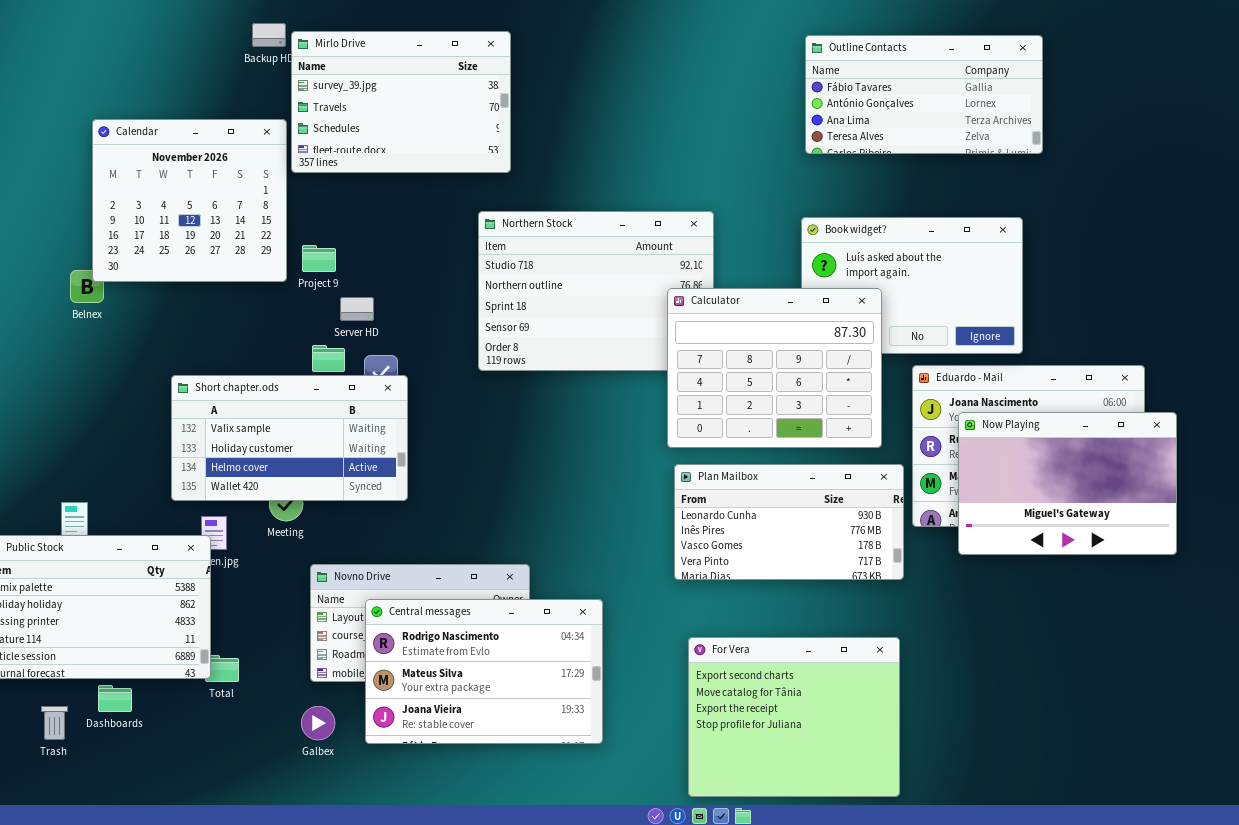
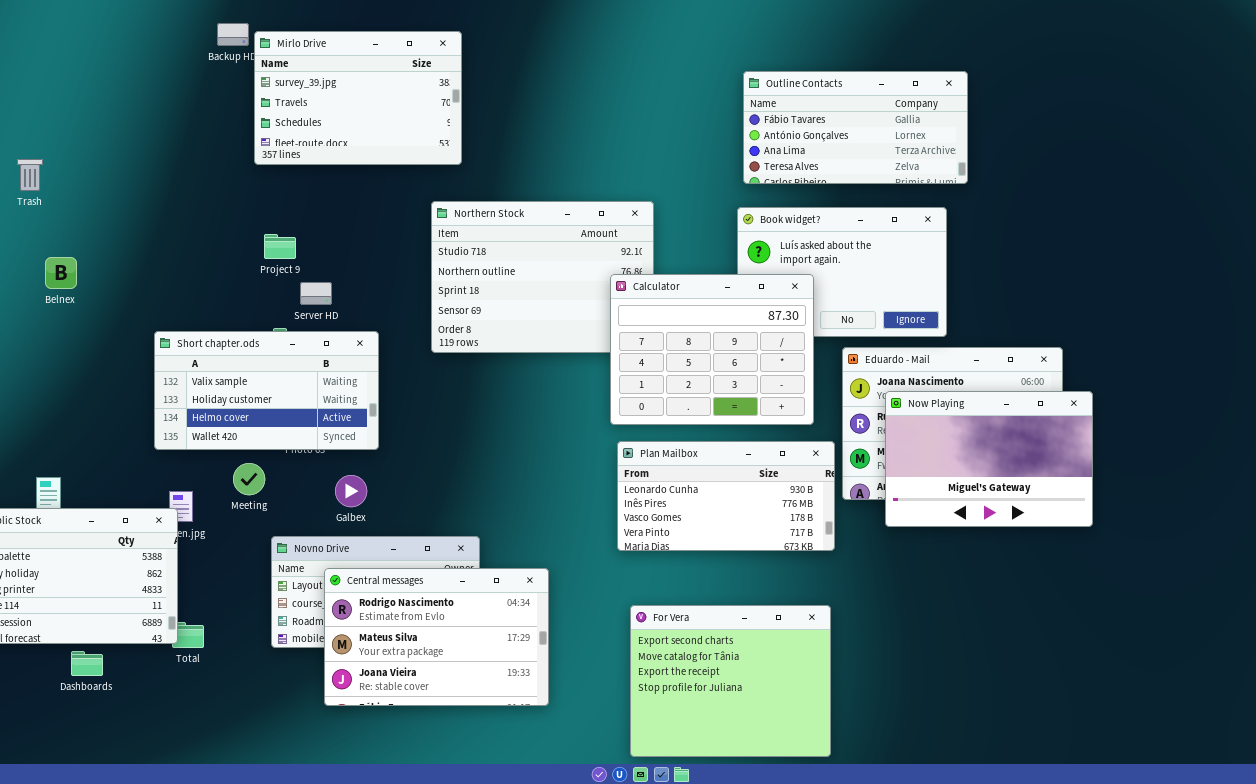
Outline Contacts: [805,35,1043,154] -> [743,71,968,184], moved
Calendar: [92,119,287,282] -> none, closed
Short chapter.ods: [171,375,408,501] -> [154,331,379,450], moved
Trash: [41,706,68,740] -> [17,159,43,191], moved
Galbex: [301,706,335,740] -> [335,475,367,507], moved

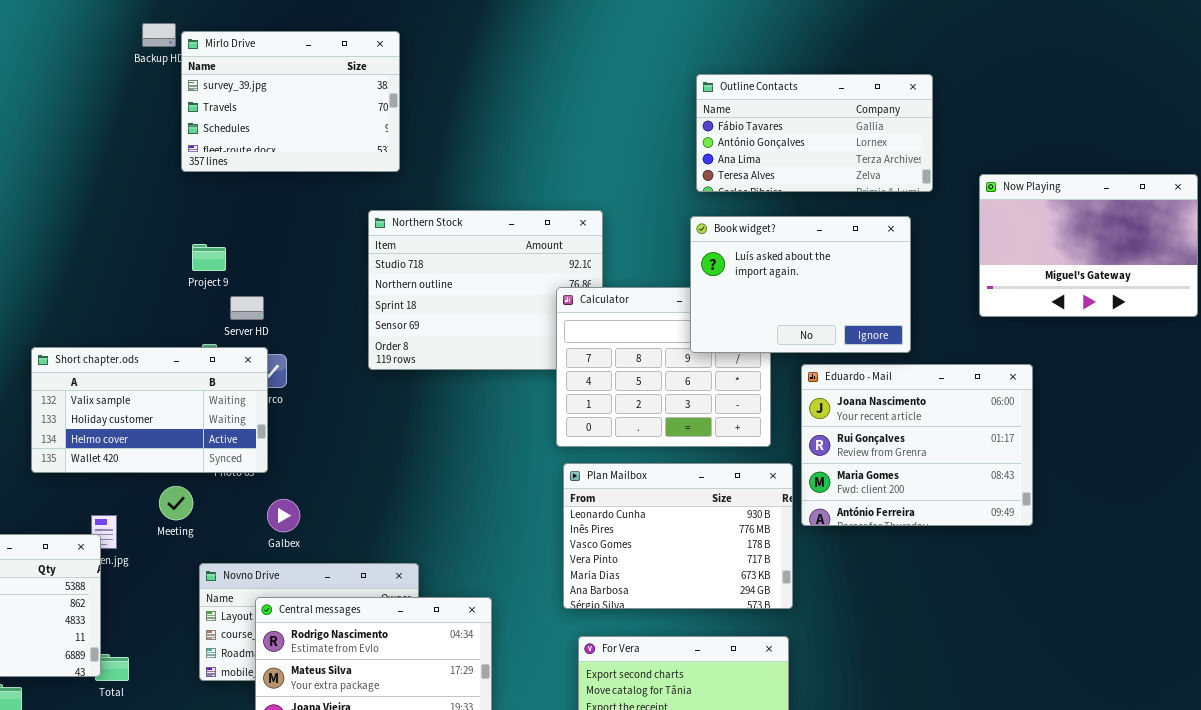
Book widget?: [737,207,947,337] -> [690,216,911,353], raised
Short chapter.ods: [154,331,379,450] -> [31,347,268,473], moved
Now Playing: [885,391,1093,527] -> [979,174,1198,317], moved
Plan Mailbox: [617,441,835,551] -> [563,463,793,609], resized

